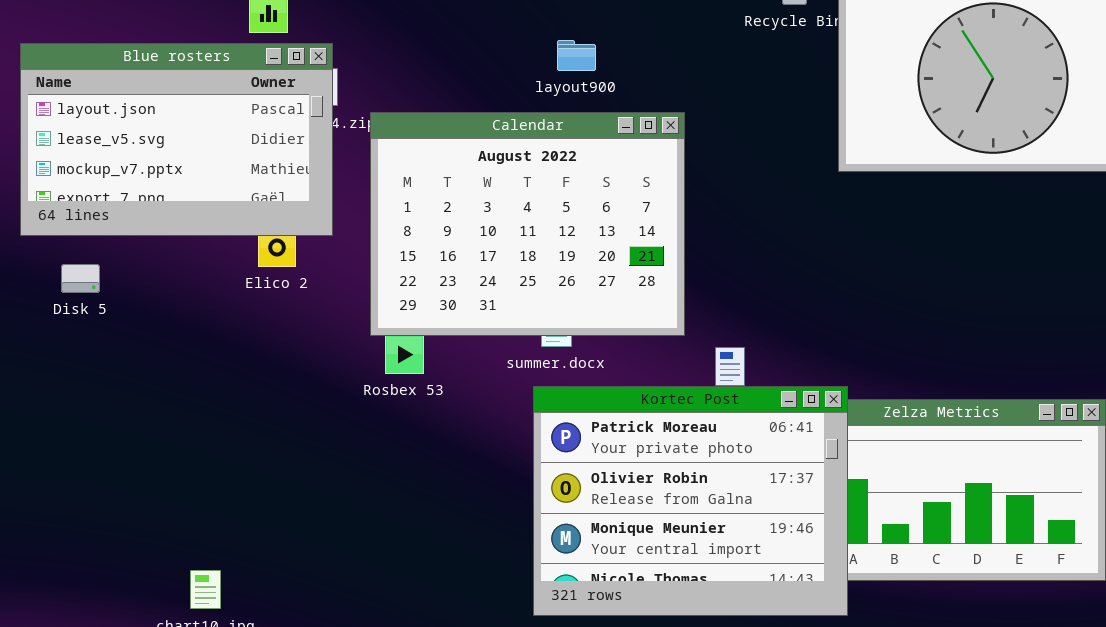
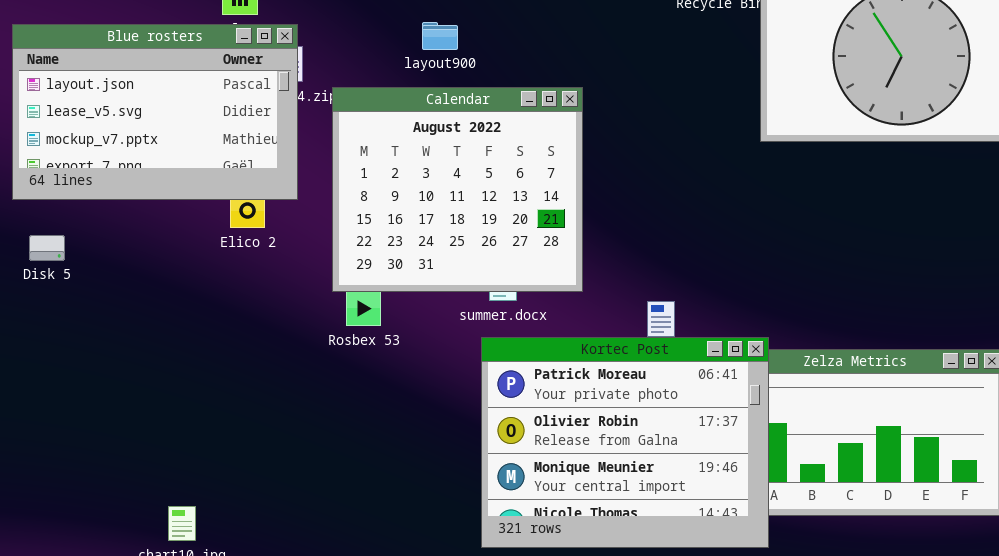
layout900: [557,40,596,71] -> [422,22,458,50], moved
Calendar: [370,112,685,336] -> [332,87,583,292], resized
Disk 5: [61,264,100,293] -> [29,235,65,261], moved

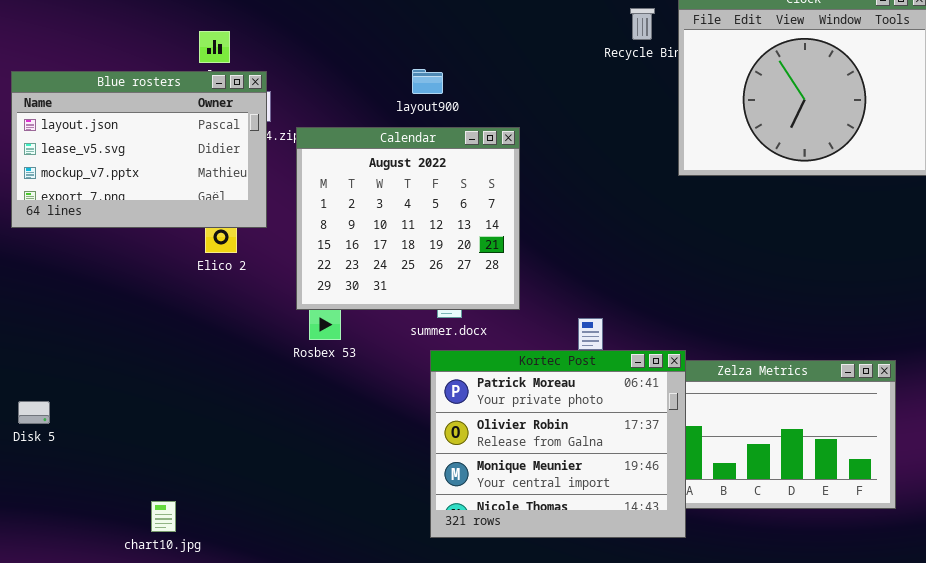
layout900: [422,22,458,50] -> [412,69,443,94], moved
Disk 5: [29,235,65,261] -> [18,401,50,424], moved

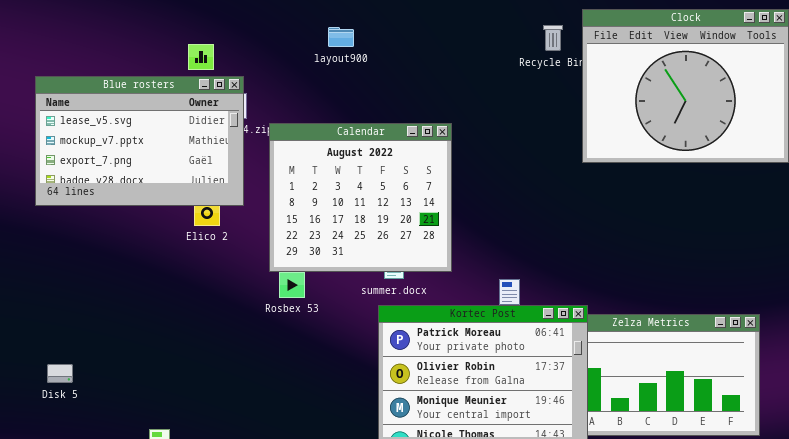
layout900: [412,69,443,94] -> [328,27,354,47], moved
Blue rosters: [11,71,267,228] -> [35,76,244,206], scrolled down 1 row
Disk 5: [18,401,50,424] -> [47,364,73,383], moved

